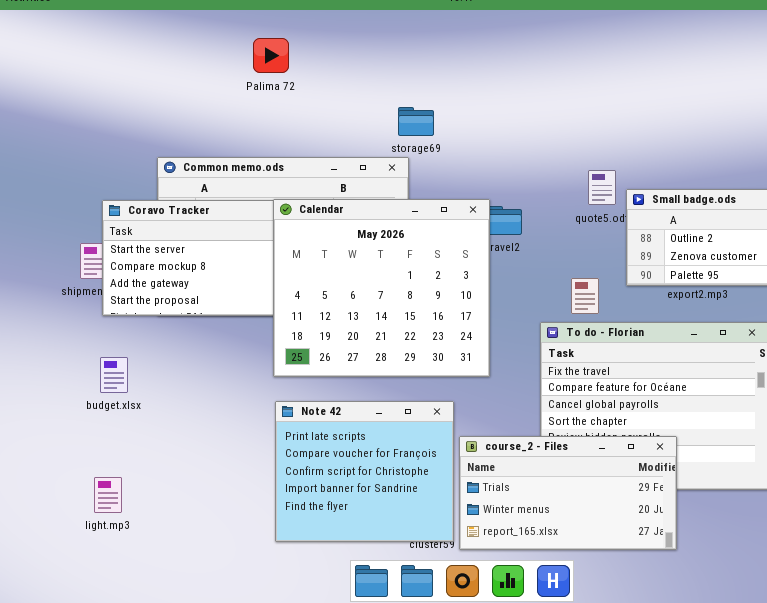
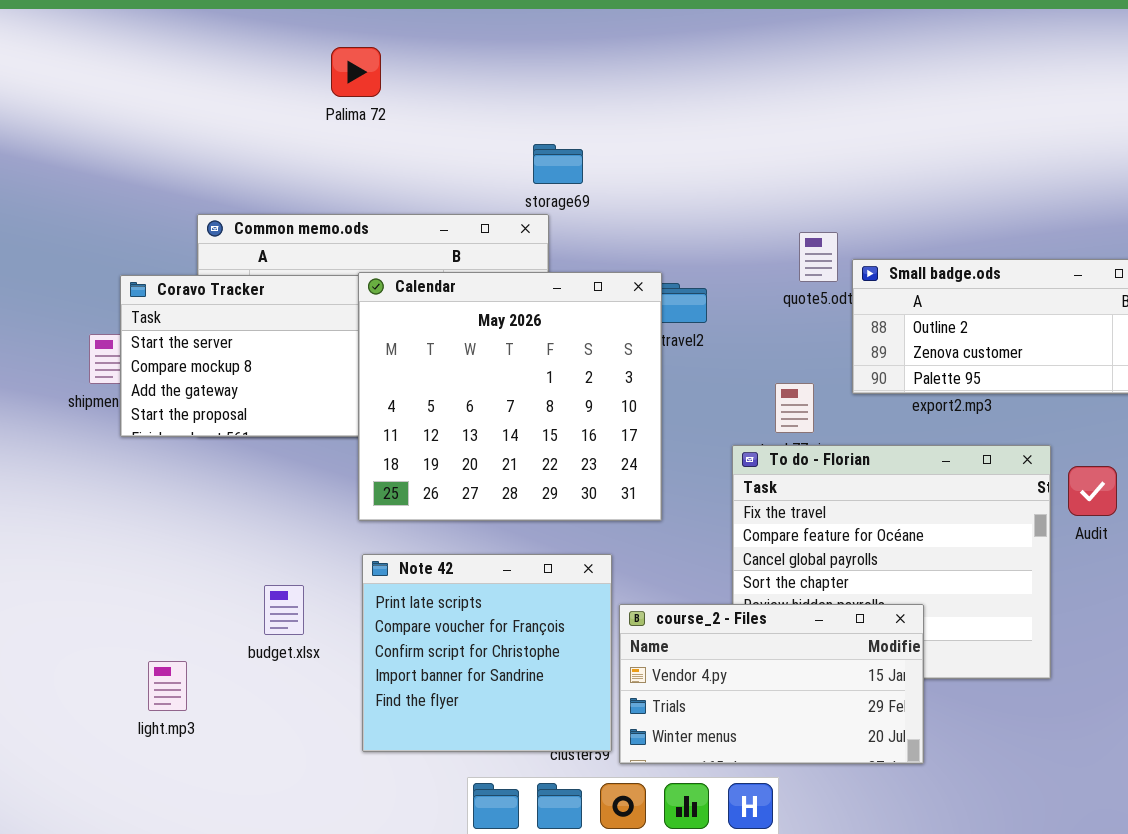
budget.xlsx: [100,357,128,393] -> [264,585,304,635], moved
course_2 - Files: [459,436,677,550] -> [619,604,924,764], scrolled up 1 row
light.mp3: [94,477,122,513] -> [148,661,187,711], moved

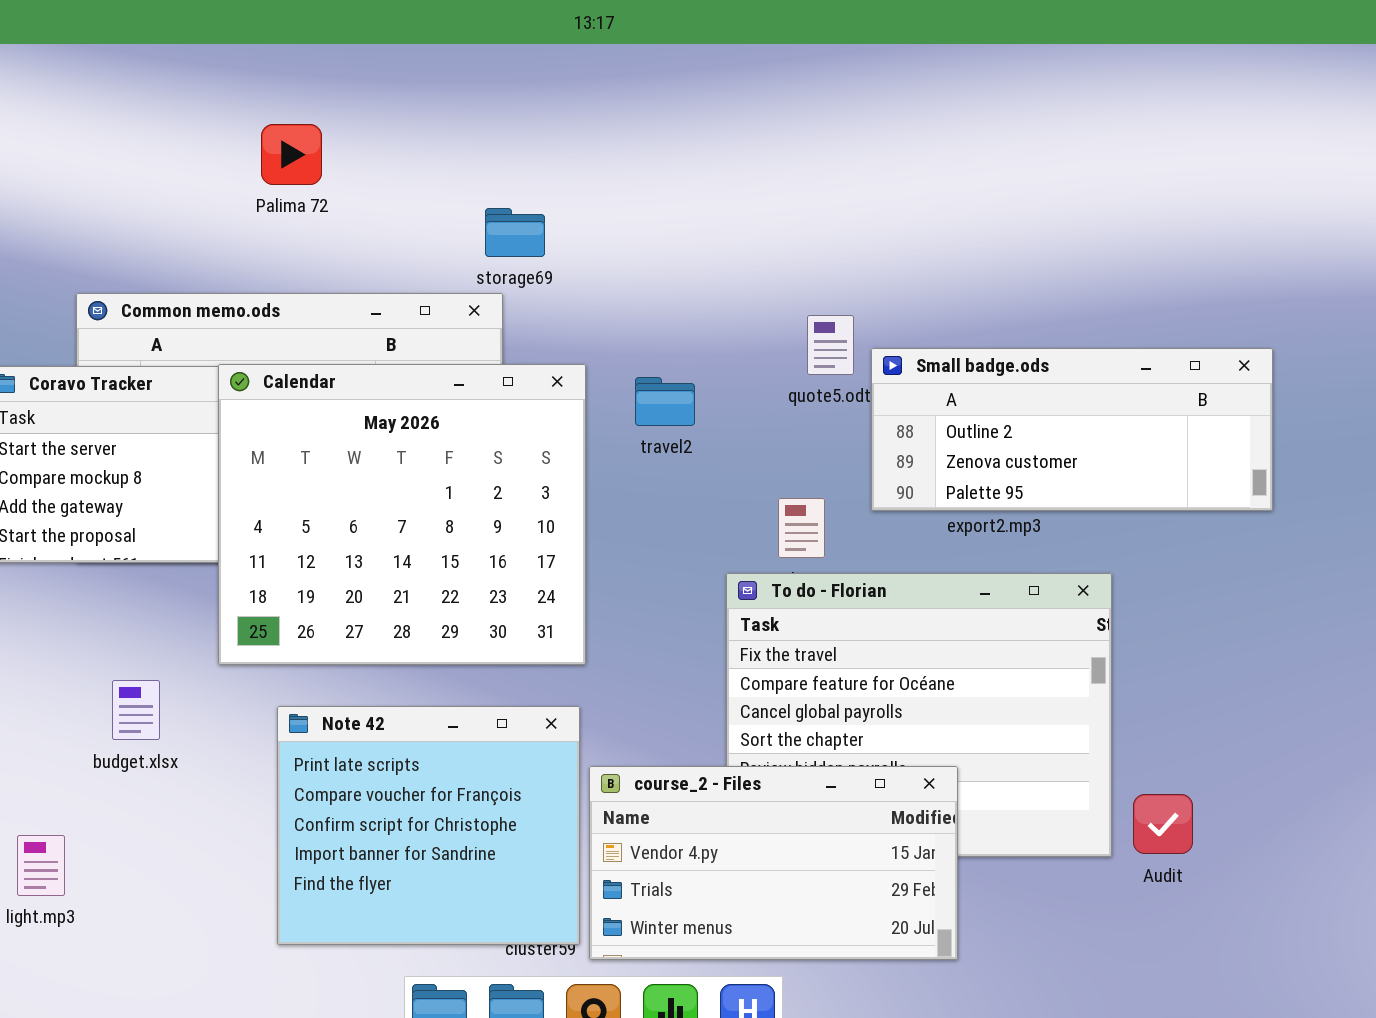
Palima 72: [331,47,381,97] -> [261,124,322,185], moved
Calendar: [358,272,662,521] -> [218,364,586,665], moved
Audit: [1068,466,1117,516] -> [1133,794,1193,854], moved
budget.xlsx: [264,585,304,635] -> [112,680,160,740], moved

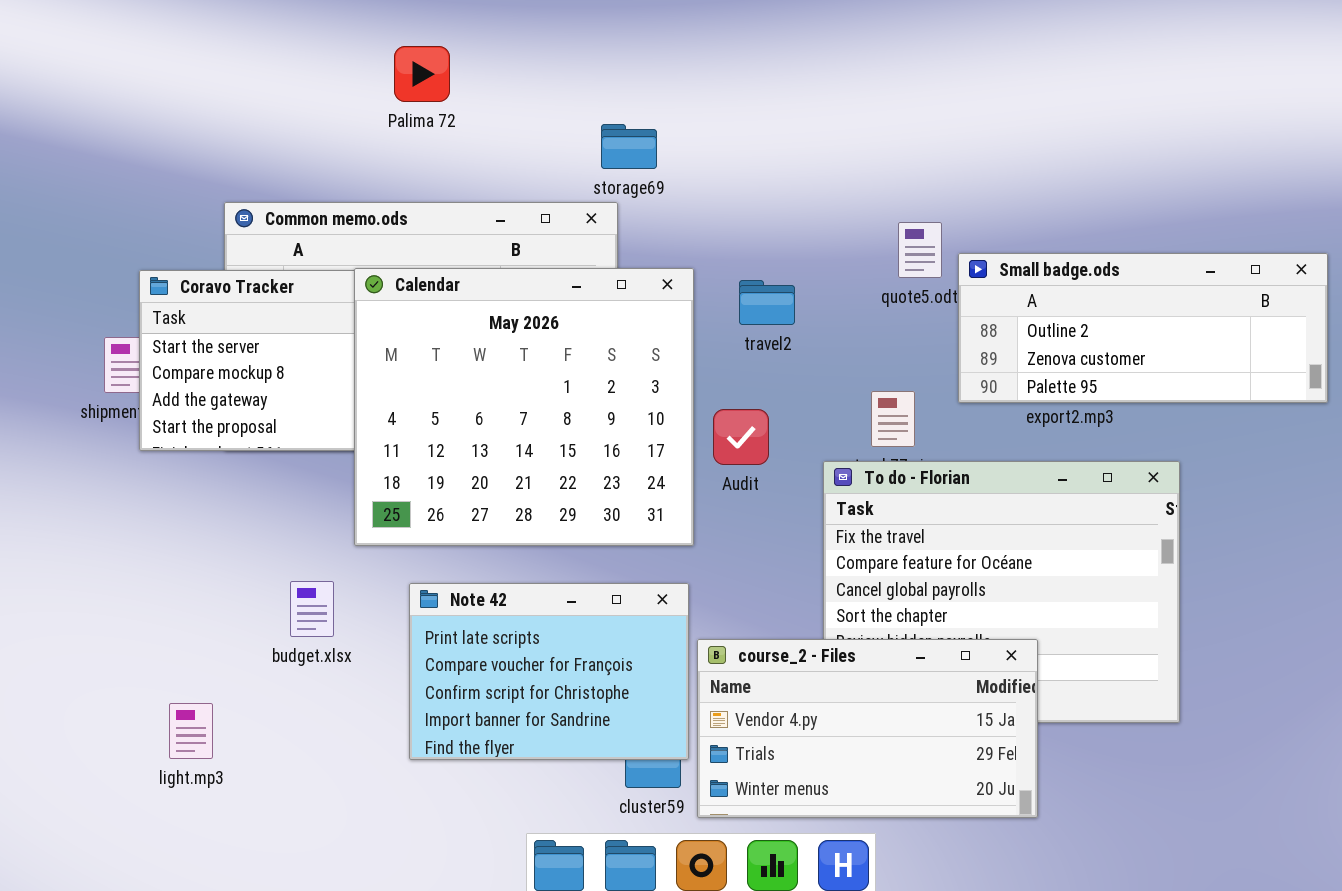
budget.xlsx: [112,680,160,740] -> [290,581,334,637], moved
Note 42: [277,706,580,945] -> [409,583,689,760], resized
Audit: [1133,794,1193,854] -> [713,409,769,465], moved

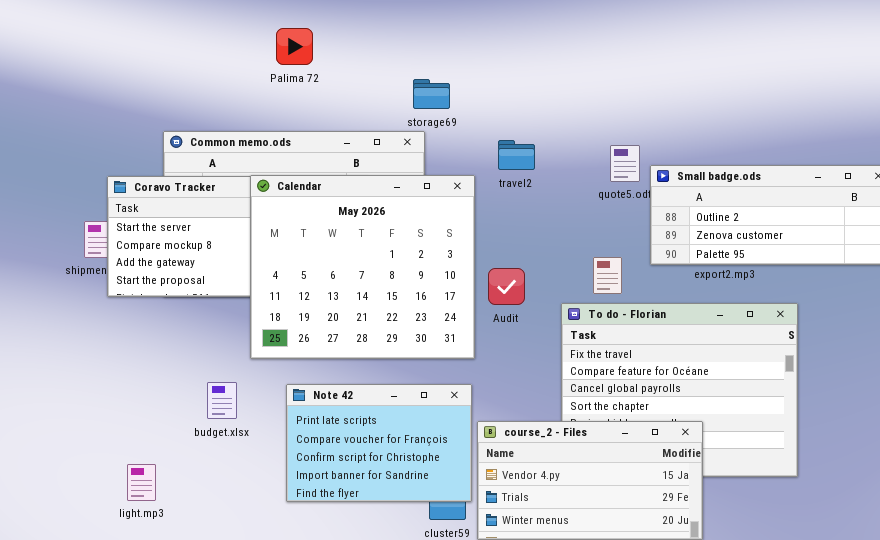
travel2: [739,280,795,325] -> [498,140,535,170], moved

